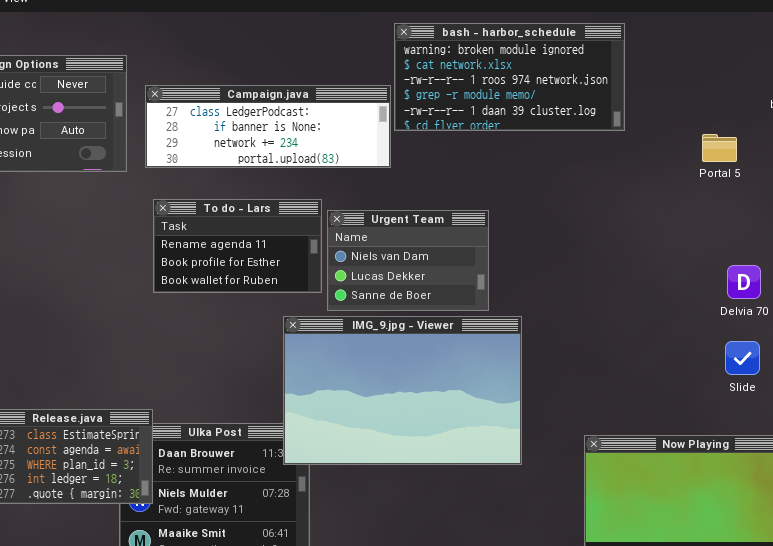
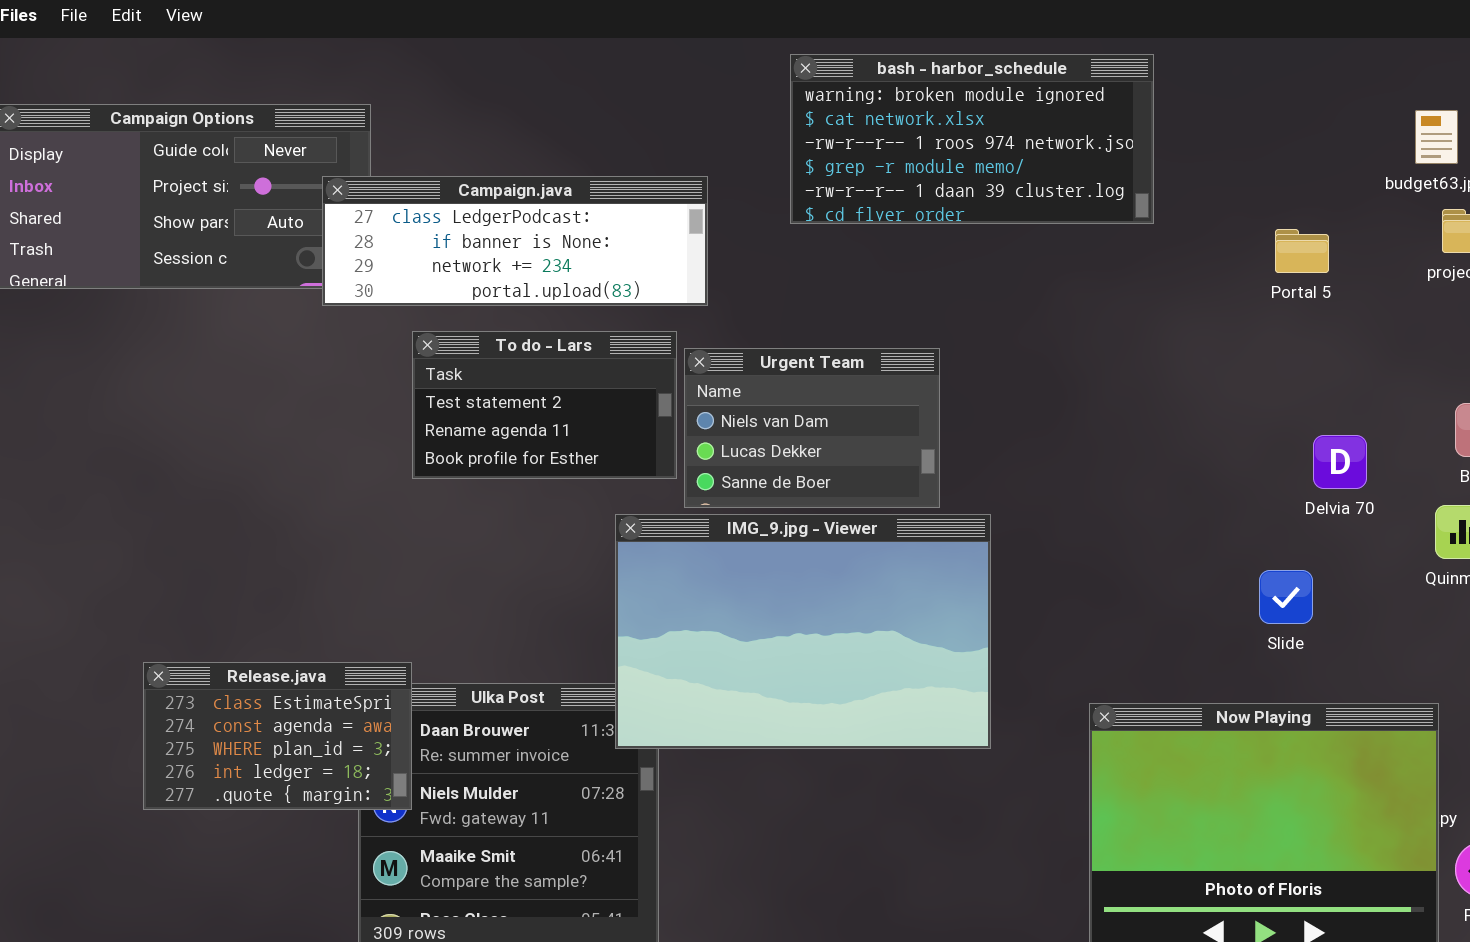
Campaign.java: [145,85,391,168] -> [322,176,708,306], moved
To do - Lars: [153,199,322,293] -> [412,331,677,479], scrolled up 1 row
Slide: [725,341,760,375] -> [1259,570,1313,624], moved

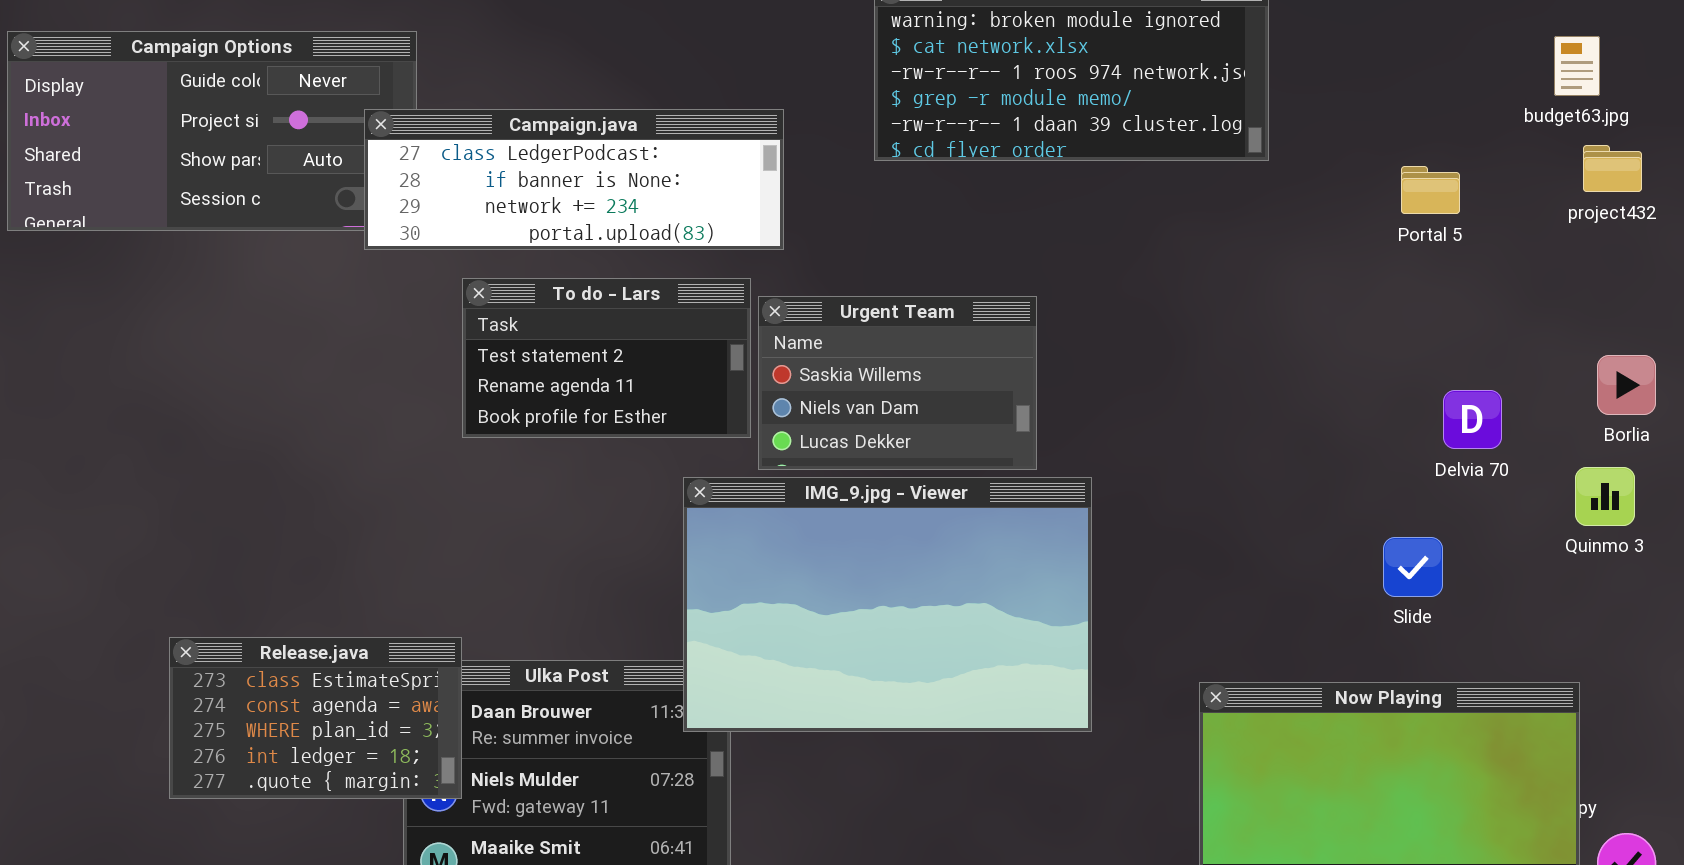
Urgent Team: [684,348,940,508] -> [758,296,1037,470], scrolled up 1 row

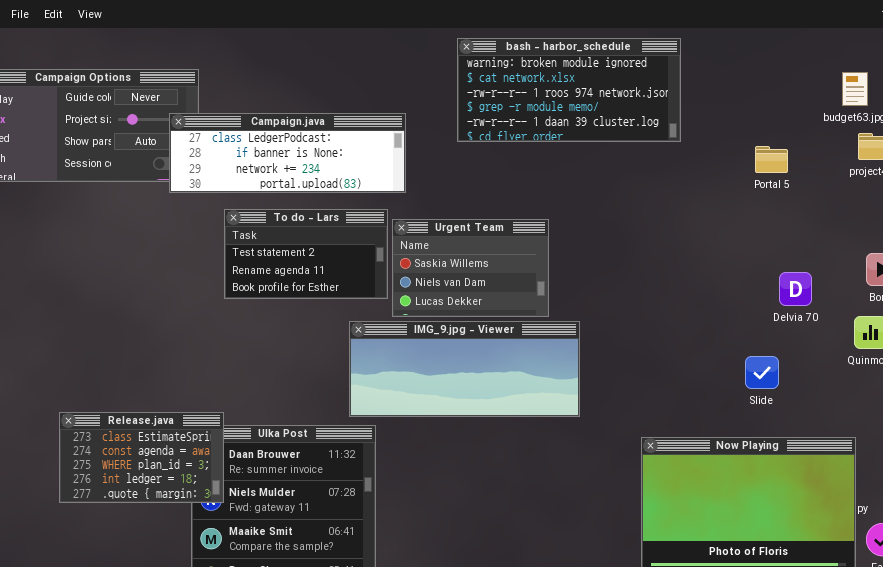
IMG_9.jpg - Viewer: [683,477,1092,732] -> [349,321,580,417], resized

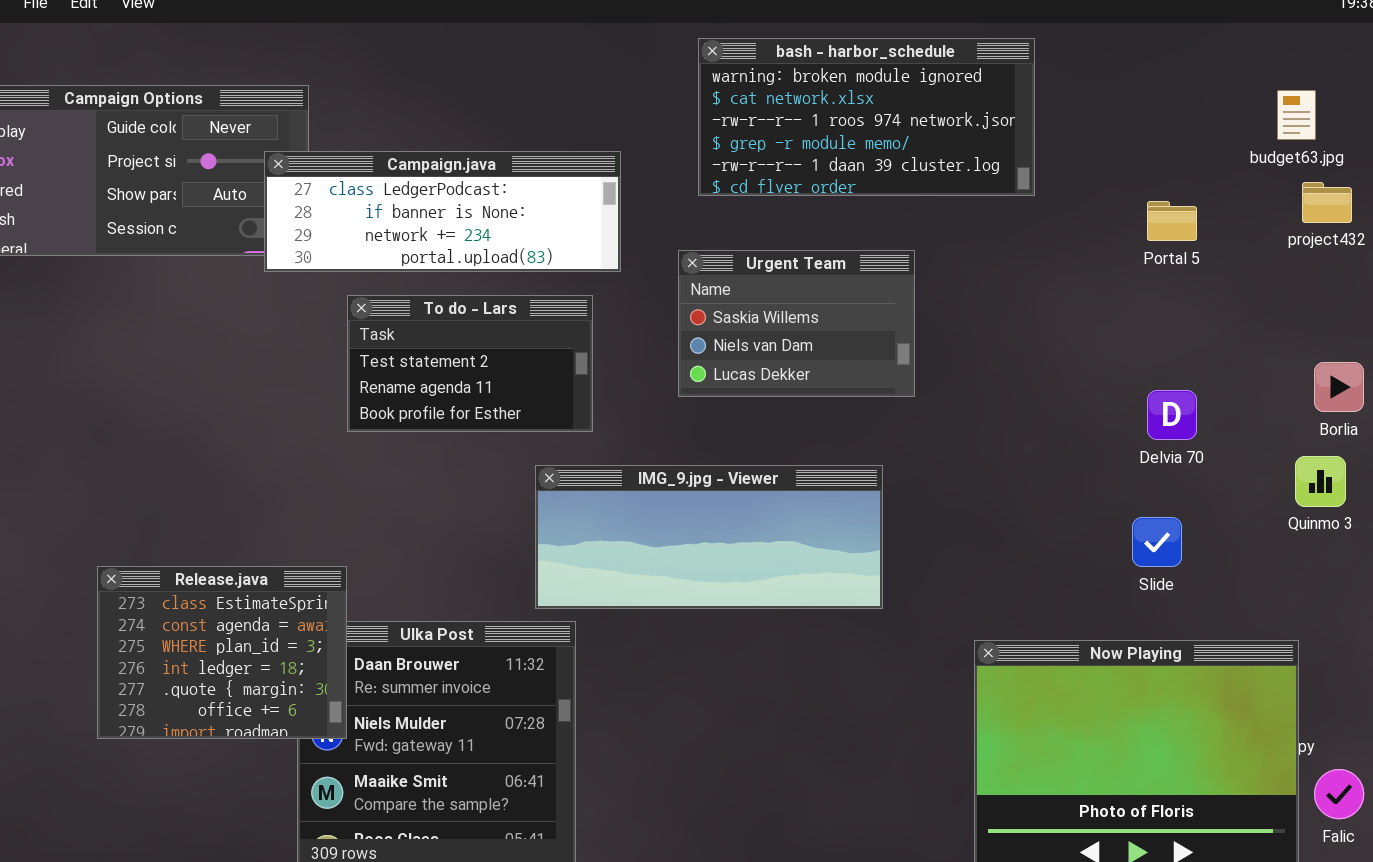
Urgent Team: [392,219,549,317] -> [678,250,915,397], moved
Delvia 70: [779,272,812,306] -> [1147,390,1197,440], moved
Release.java: [59,412,224,503] -> [97,566,347,739], resized

